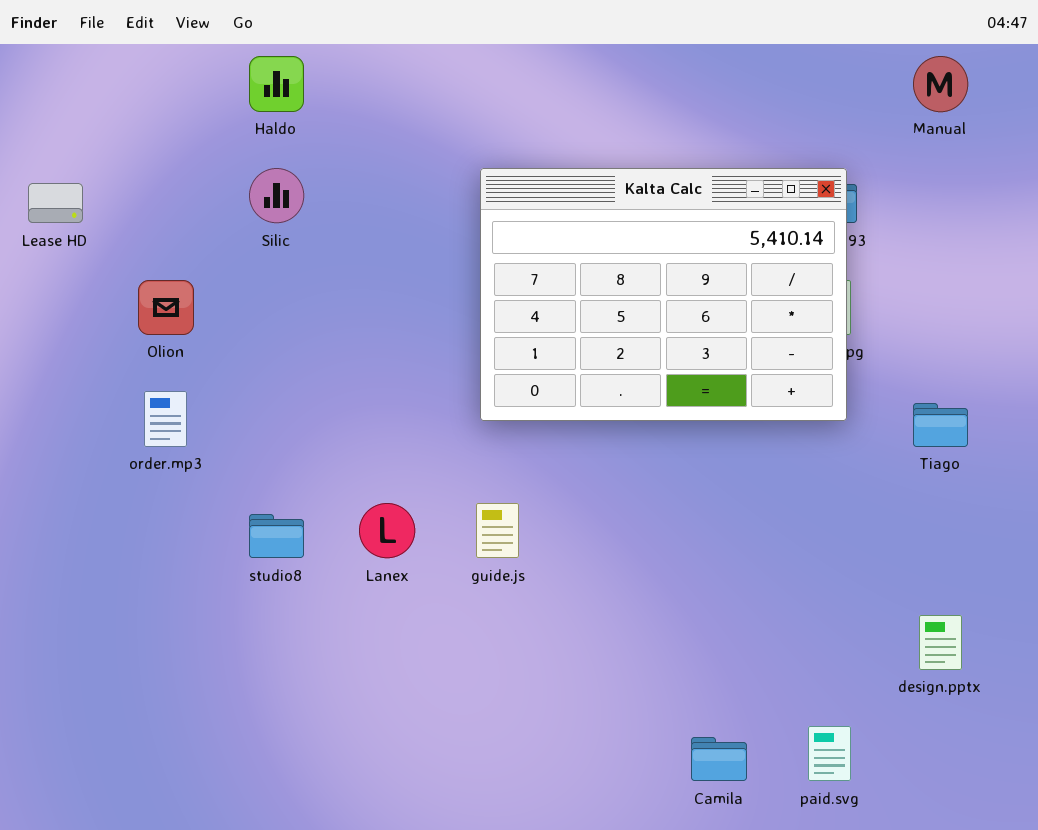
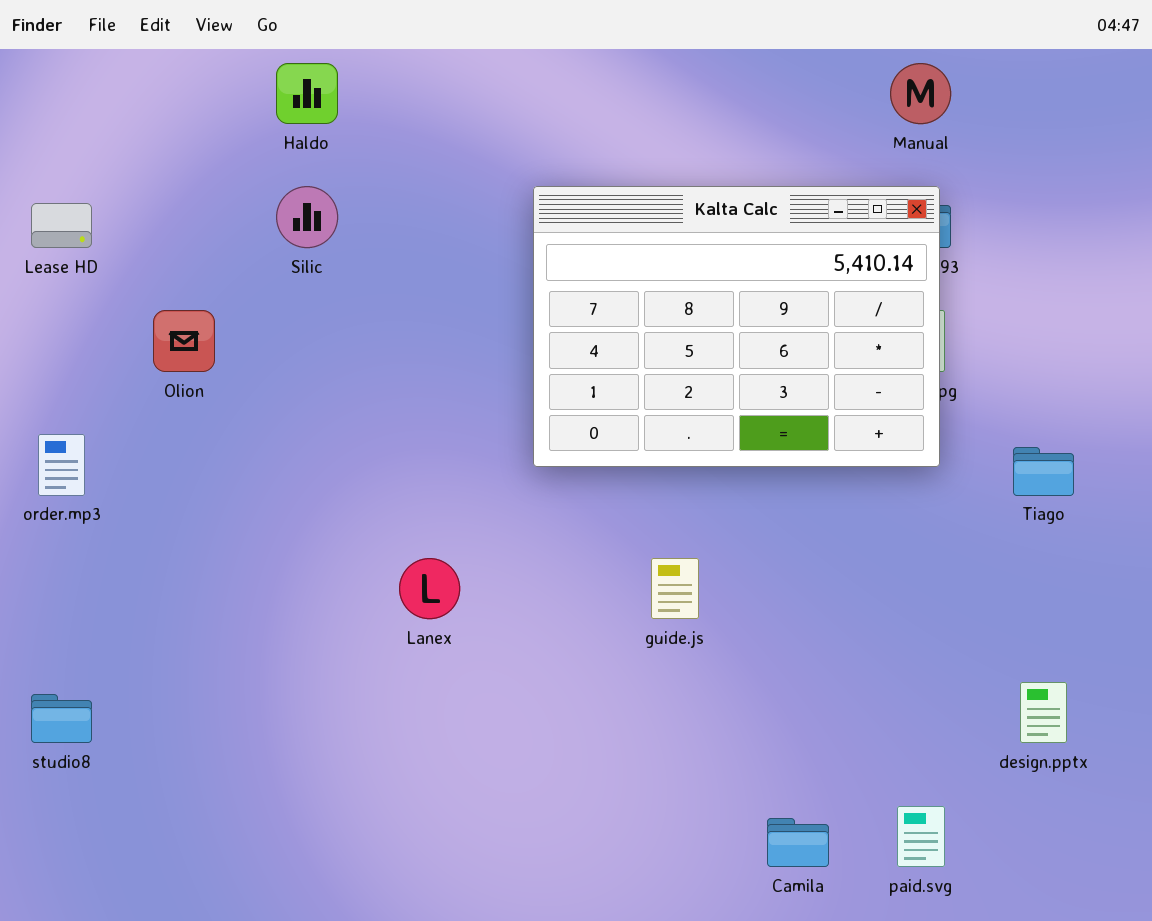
Manual: [913,56,968,112] -> [890,63,951,124], moved
order.mp3: [144,391,187,447] -> [38,434,85,496], moved
guide.js: [476,503,519,558] -> [651,558,699,619], moved
studio8: [249,514,304,558] -> [31,694,92,743], moved

